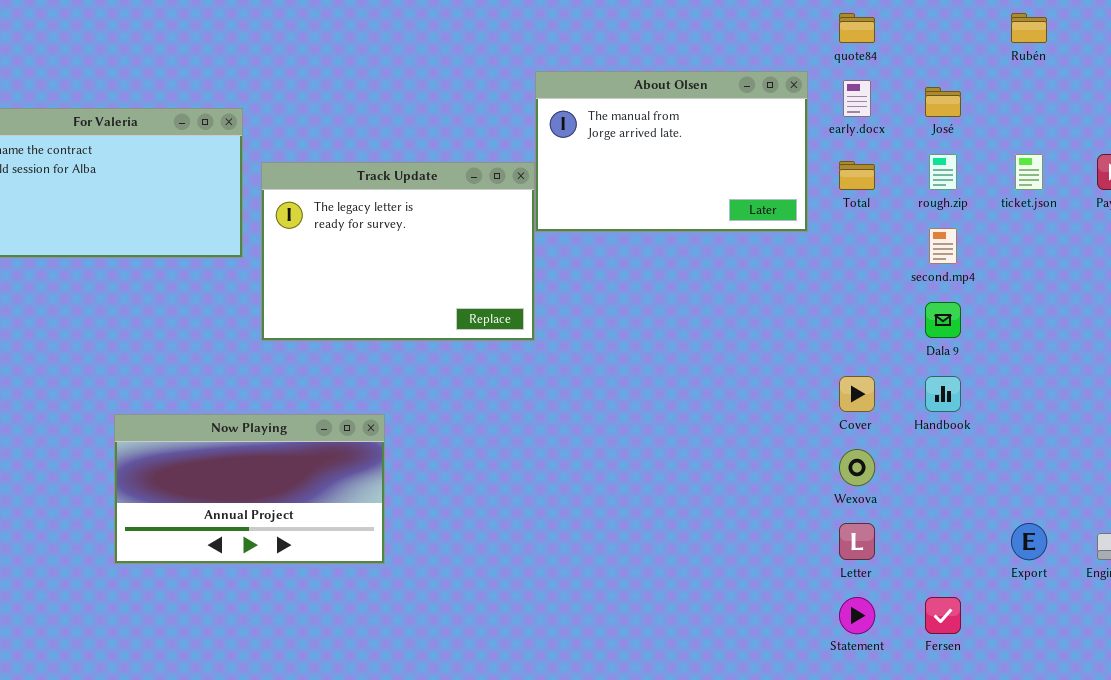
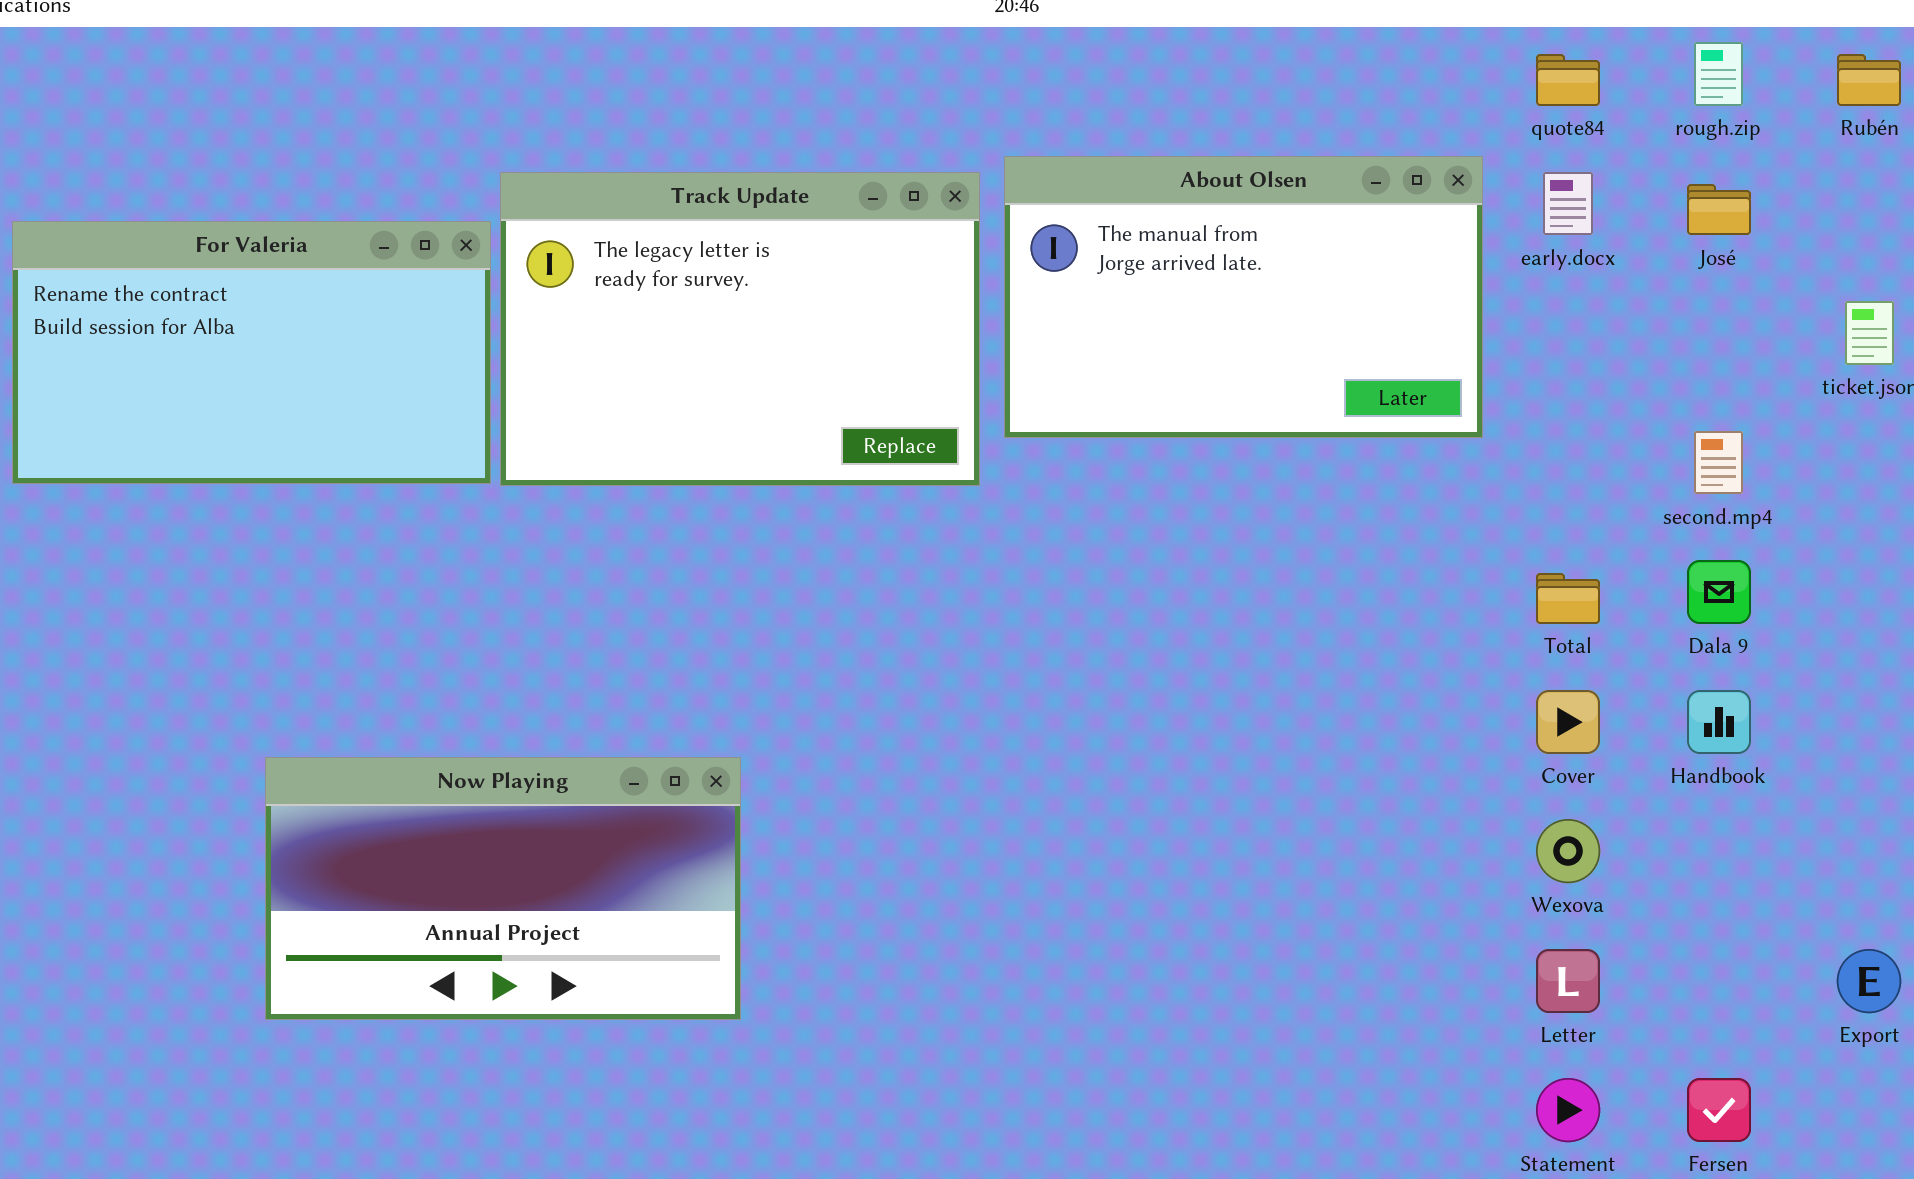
rough.zip: [929,154,957,190] -> [1694,42,1743,106], moved
Total: [839,161,875,190] -> [1536,573,1600,624], moved
Track Update: [261,162,535,341] -> [500,172,980,486], moved

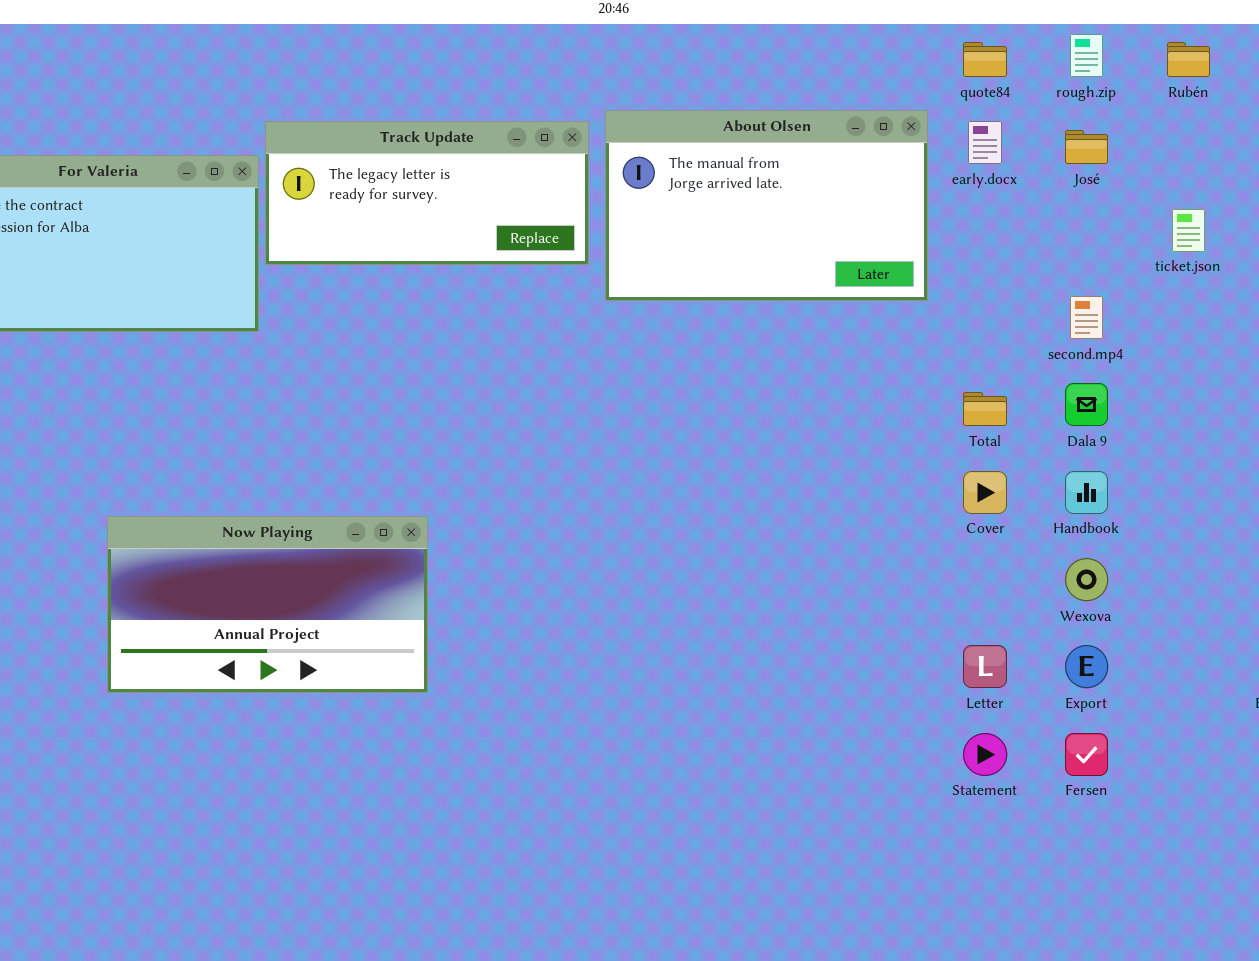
Track Update: [500,172,980,486] -> [265,121,589,265], resized
Wexova: [1536,819,1600,883] -> [1065,558,1108,601], moved
Export: [1837,949,1901,1013] -> [1065,645,1108,688], moved

